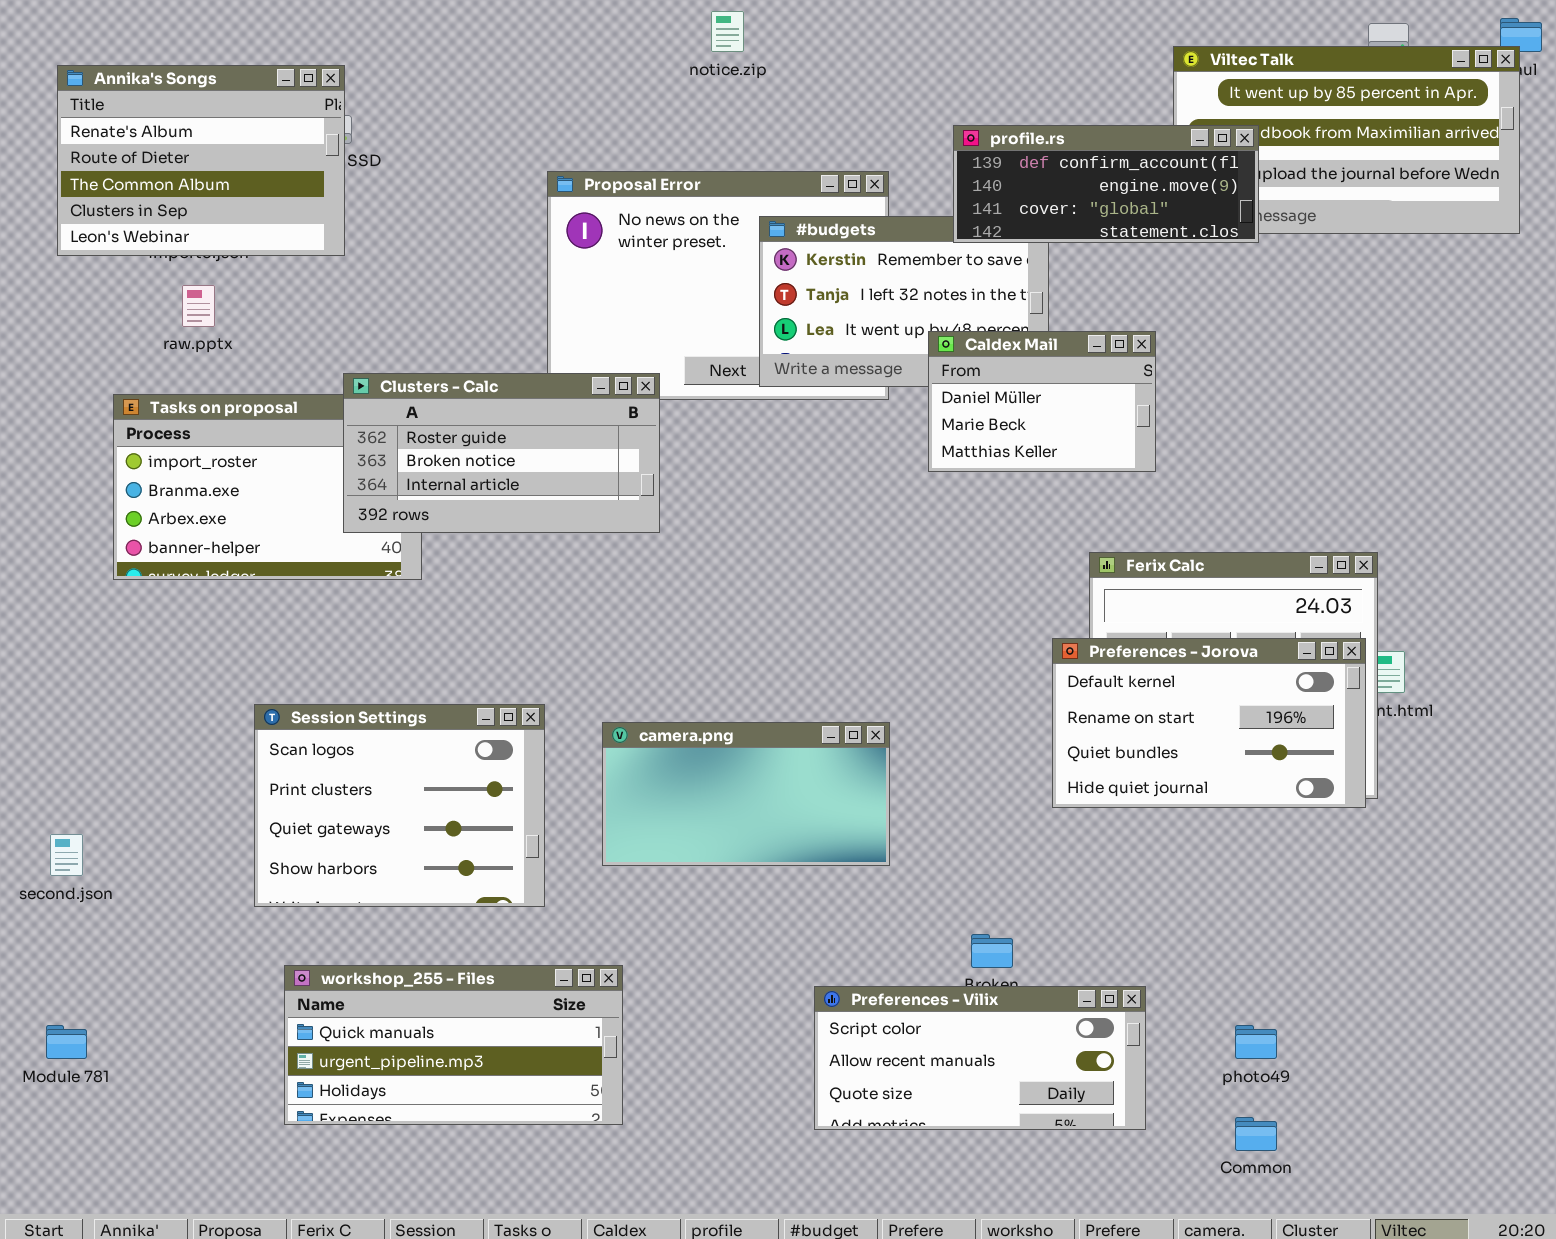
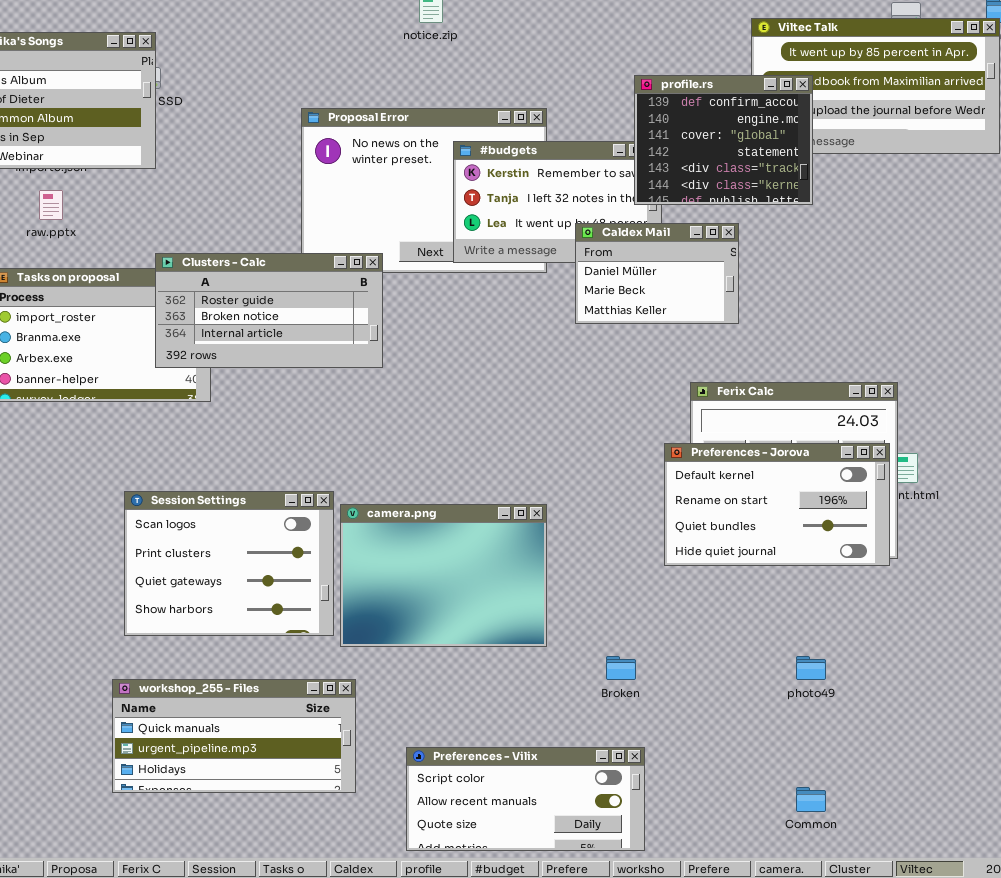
profile.rs: [953,125,1259,243] -> [634,75,813,205], resized
Session Settings: [254,704,545,907] -> [124,491,334,636], moved
camera.png: [602,722,890,866] -> [340,504,547,647], resized
Preferences - Vilix: [814,986,1146,1130] -> [406,747,645,851], moved
photo49: [1235,1025,1277,1059] -> [796,656,826,680], moved

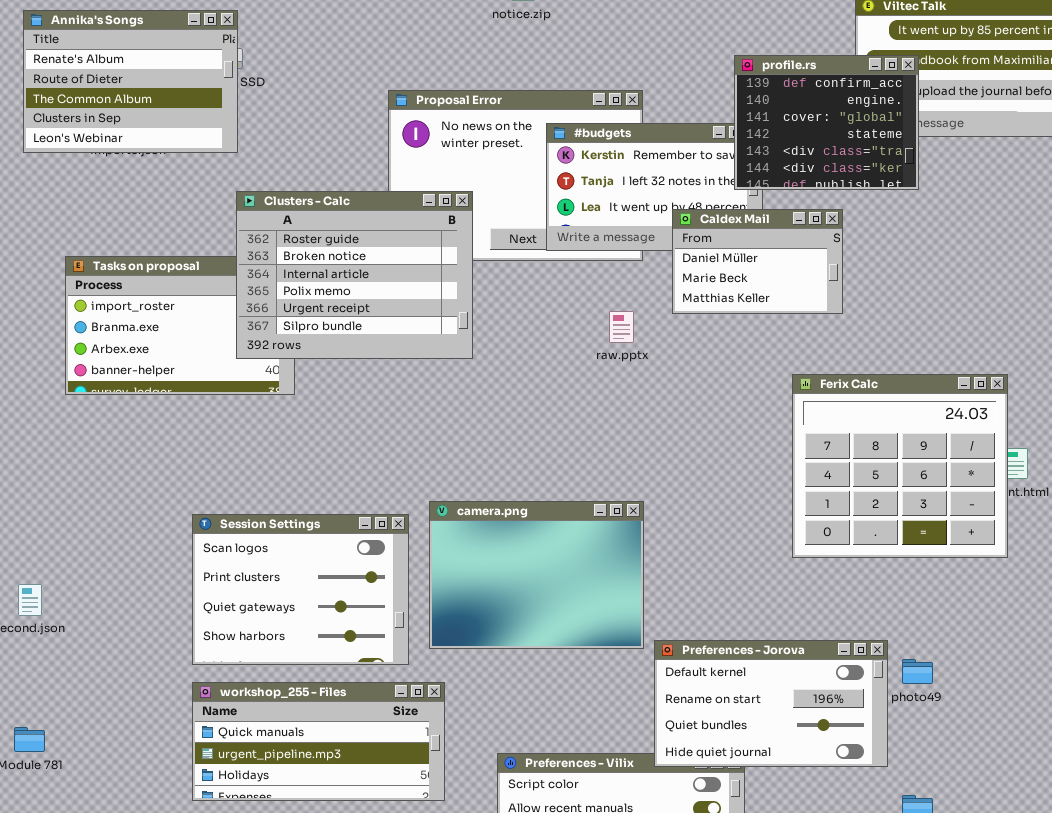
raw.pptx: [39,190,63,220] -> [609,311,634,343], moved
Clusters - Calc: [155,253,383,368] -> [236,191,473,359], resized
Preferences - Jorova: [664,443,890,566] -> [654,640,888,767], moved
Session Settings: [124,491,334,636] -> [192,514,409,665], moved

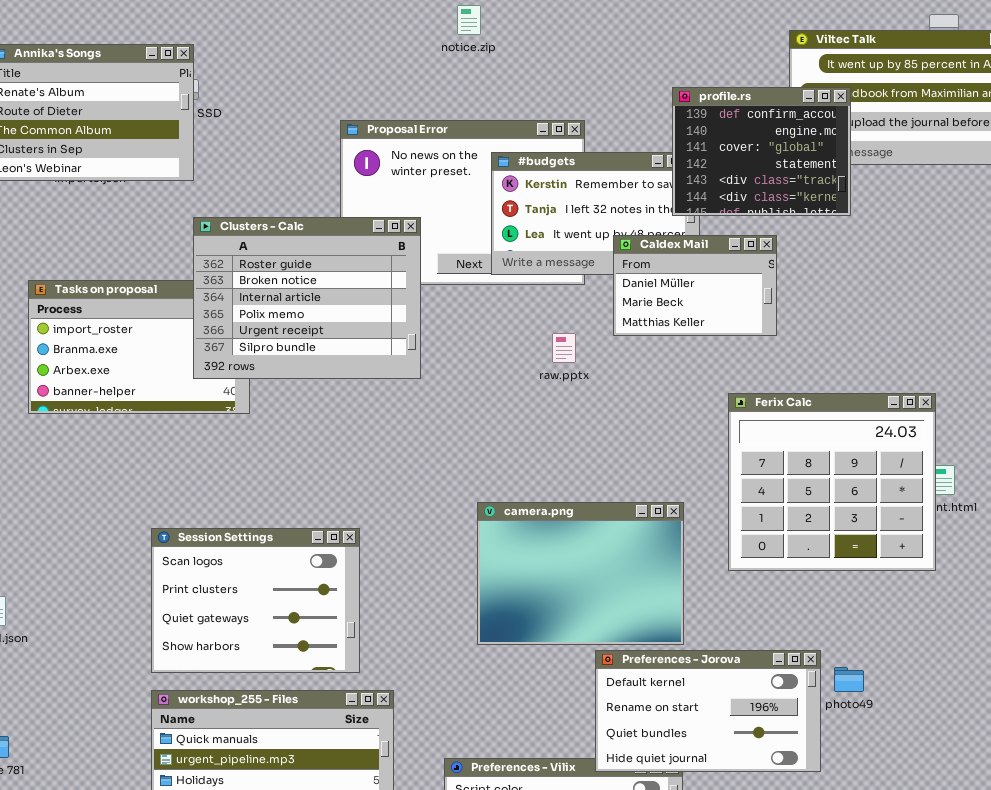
camera.png: [429,501,644,649] -> [477,502,684,645], moved

